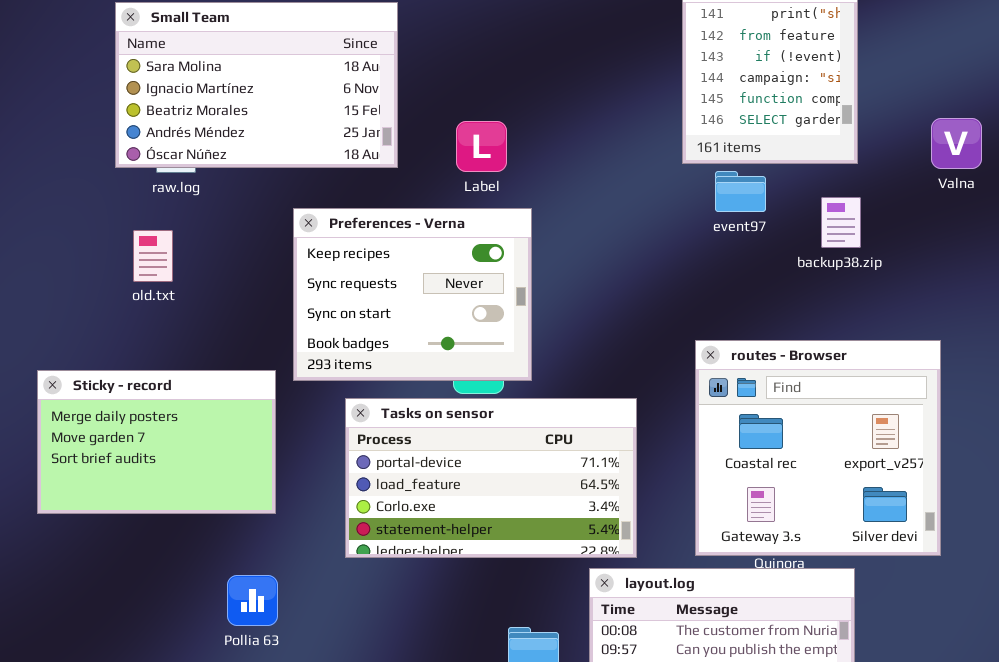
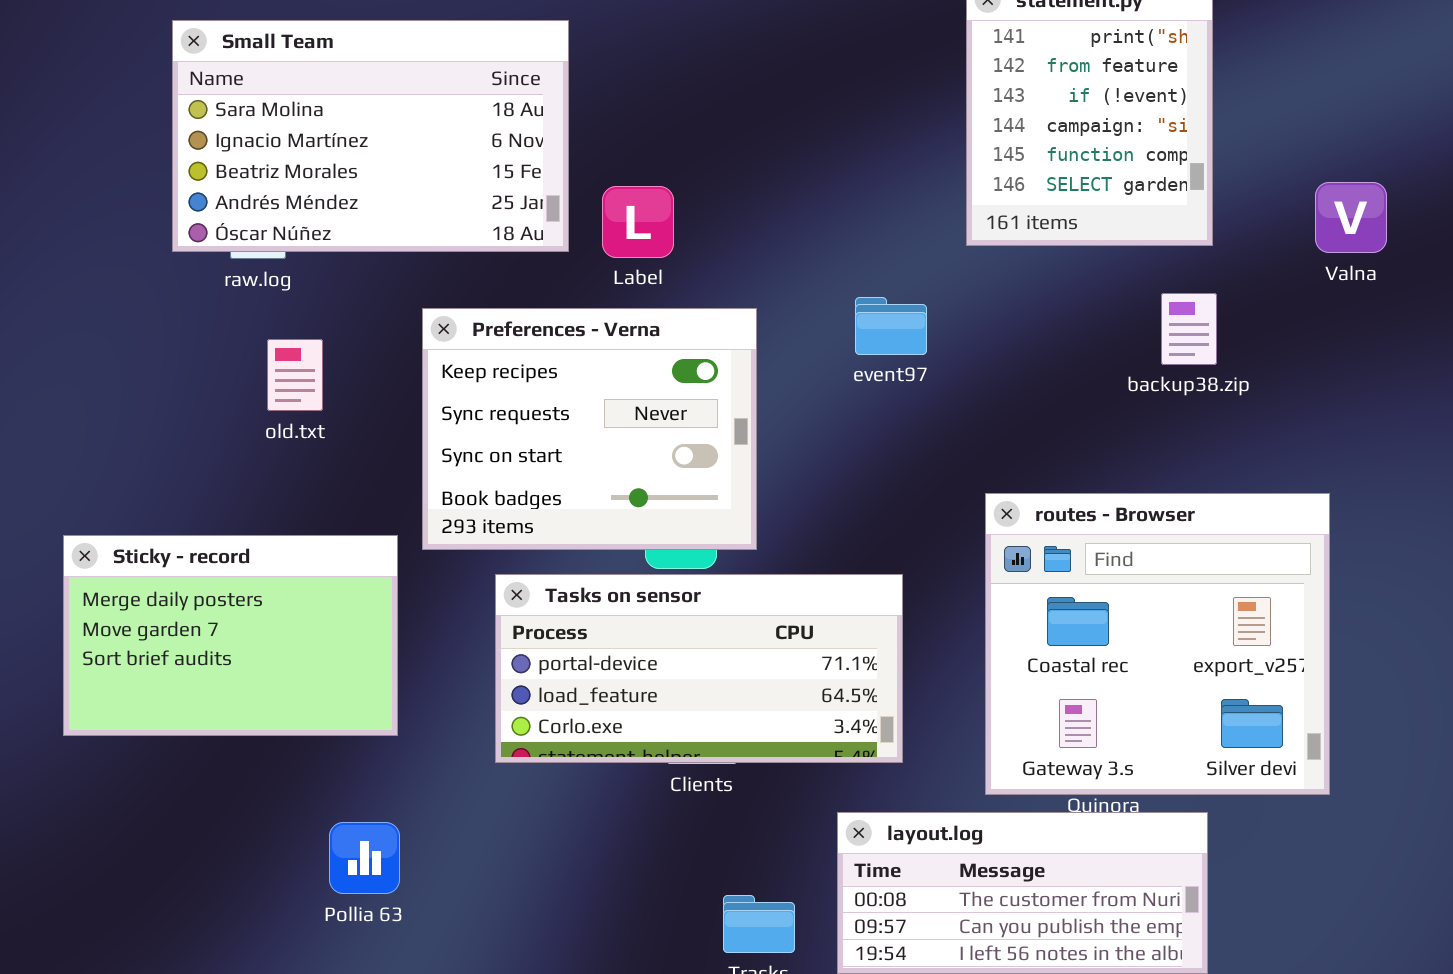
Label: [456,121,507,172] -> [602,186,674,258], moved
event97: [715,171,766,212] -> [855,297,927,355], moved
old.txt: [133,230,173,282] -> [267,339,323,411], moved
Tasks on sensor: [345,398,637,558] -> [495,574,903,763], resized

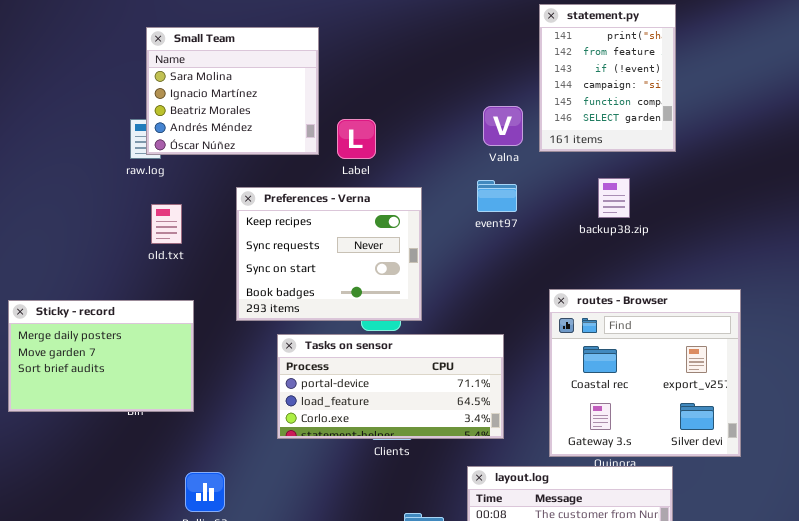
Small Team: [172,20,569,252] -> [146,27,319,155], resized
Valna: [1315,182,1387,253] -> [483,106,523,146], moved
backup38.zip: [1161,293,1217,365] -> [598,178,630,218], moved
Sticky - record: [63,535,398,736] -> [8,300,194,412], moved

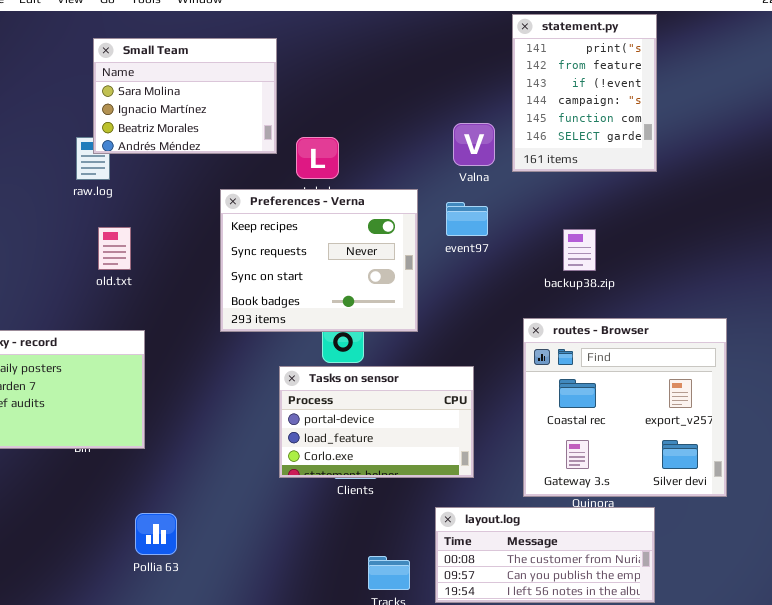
Small Team: [146,27,319,155] -> [93,38,277,154], resized
backup38.zip: [598,178,630,218] -> [563,229,596,271], moved
Preferences - Verna: [236,187,422,321] -> [220,189,418,332], moved
Tasks on sensor: [277,334,504,439] -> [279,366,474,478], resized

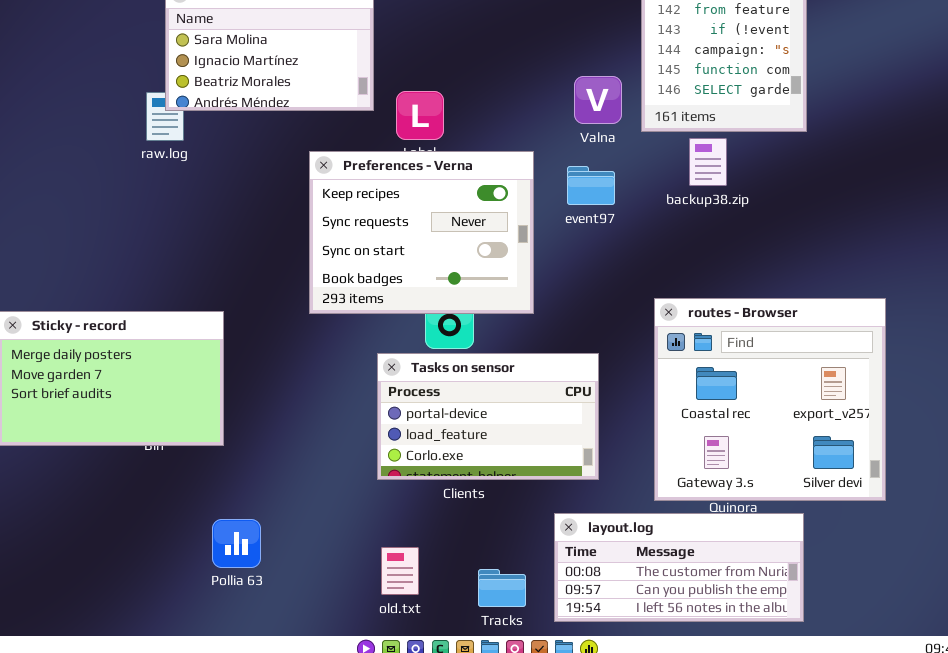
old.txt: [98,227,131,270] -> [381,547,419,595], moved
backup38.zip: [563,229,596,271] -> [689,138,727,186], moved

